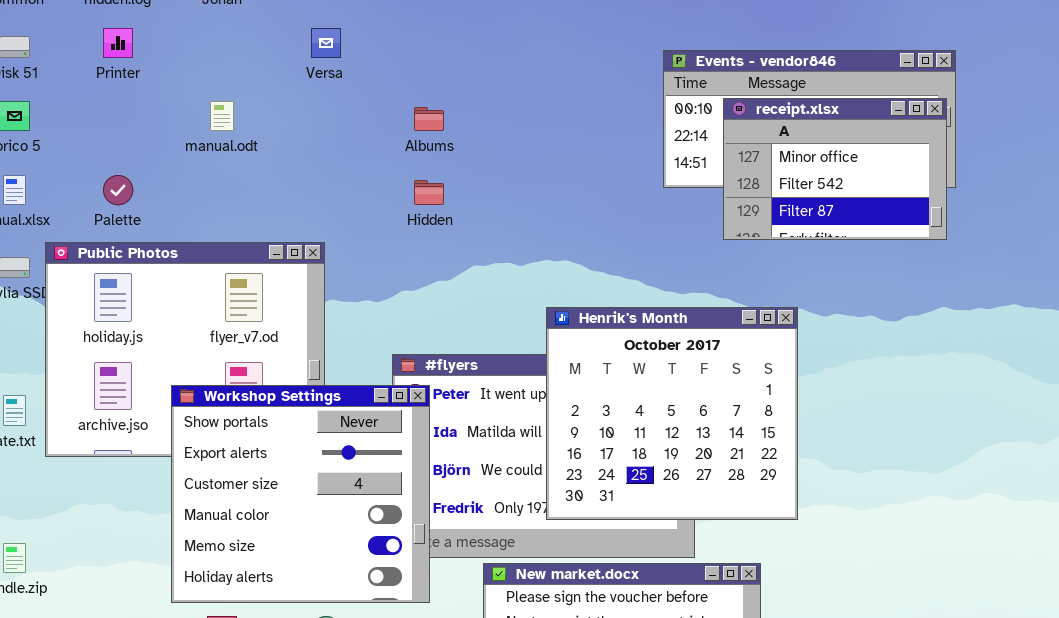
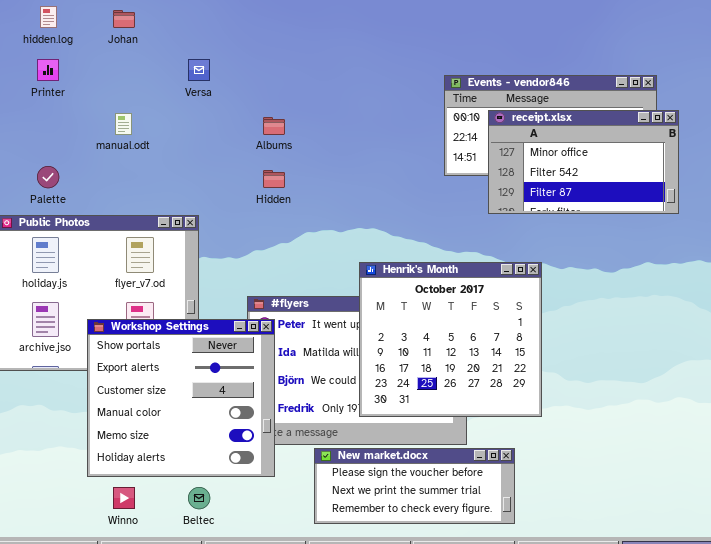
receipt.xlsx: [723,98,947,240] -> [488,110,679,214], resized

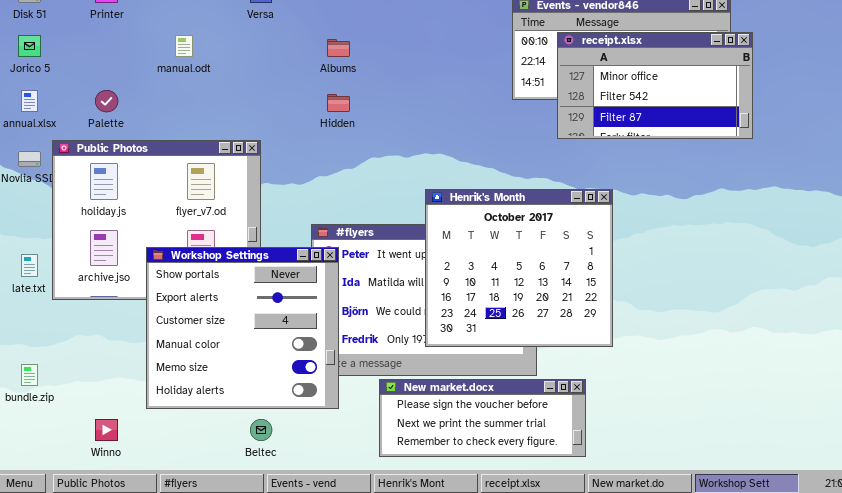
Winno: [113,487,135,509] -> [95,419,118,441], moved

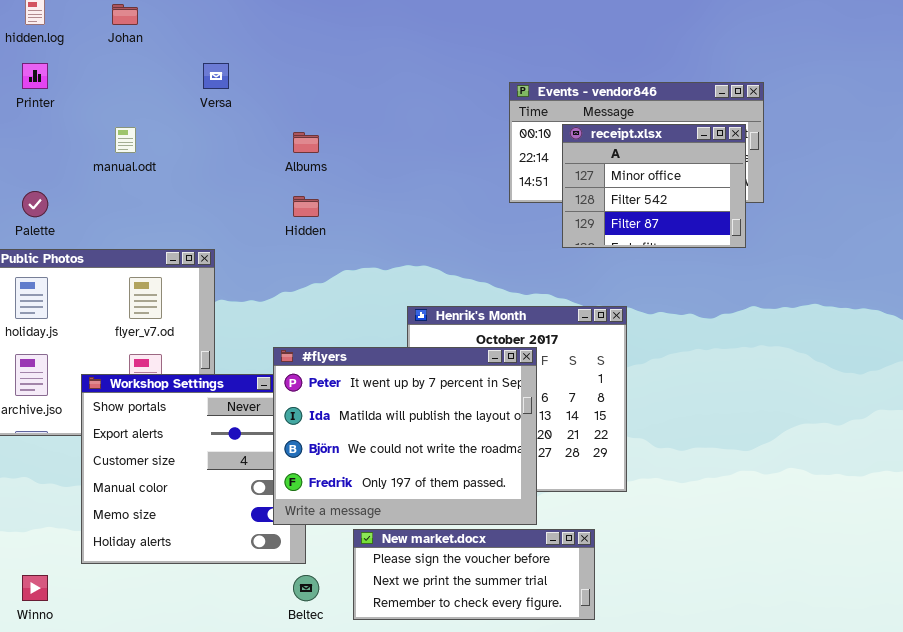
receipt.xlsx: [557,32,753,139] -> [562,124,746,248], resized
#flyers: [311,224,537,376] -> [273,347,537,525], raised
Beltec: [250,419,272,441] -> [293,575,319,601], moved

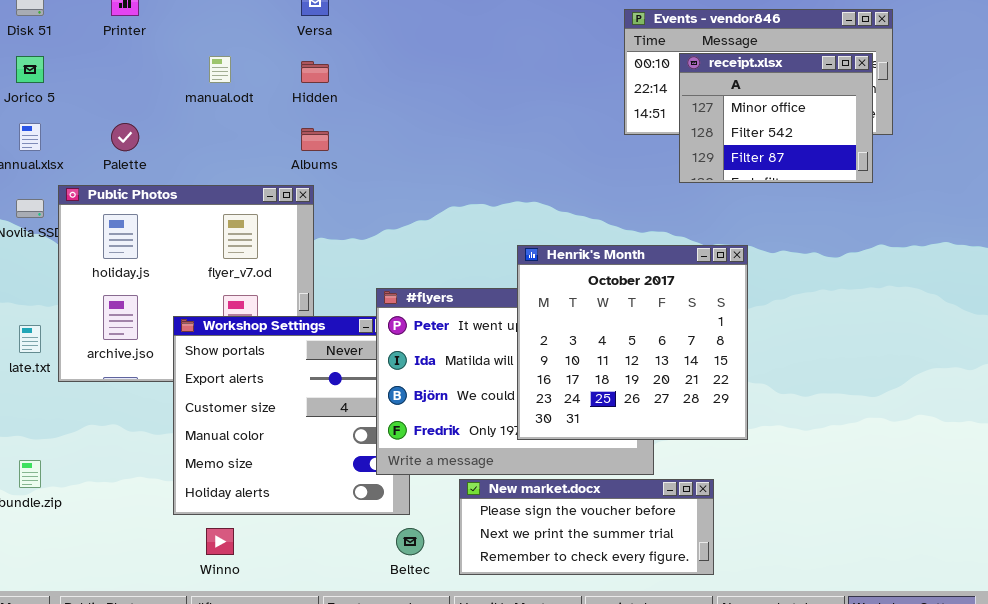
Albums: [293,132,319,153] -> [301,128,329,151], moved
Hidden: [293,196,319,217] -> [301,61,329,83], moved
Henrik's Month: [407,306,627,492] -> [517,245,748,440], raised
Winno: [22,575,48,601] -> [206,528,234,555], moved

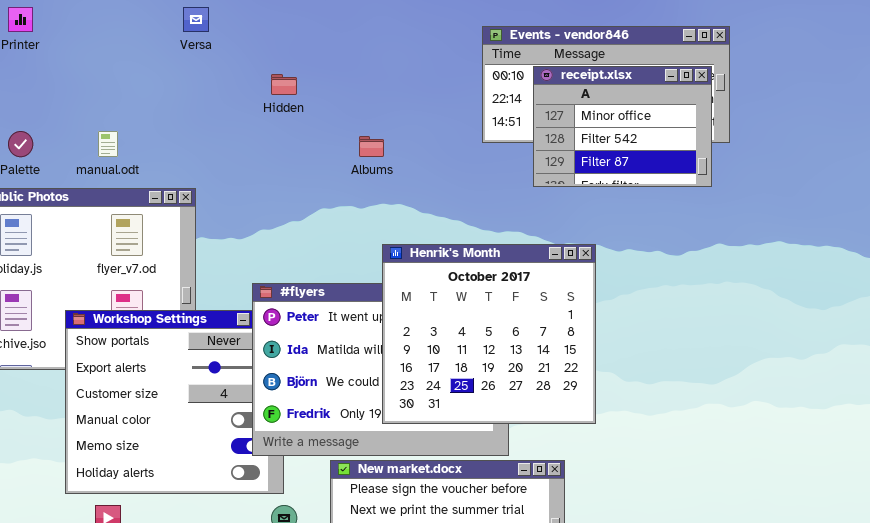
manual.odt: [209,56,231,83] -> [98,131,118,157], moved
Hidden: [301,61,329,83] -> [271,74,297,95], moved
Albums: [301,128,329,151] -> [359,136,384,157], moved

